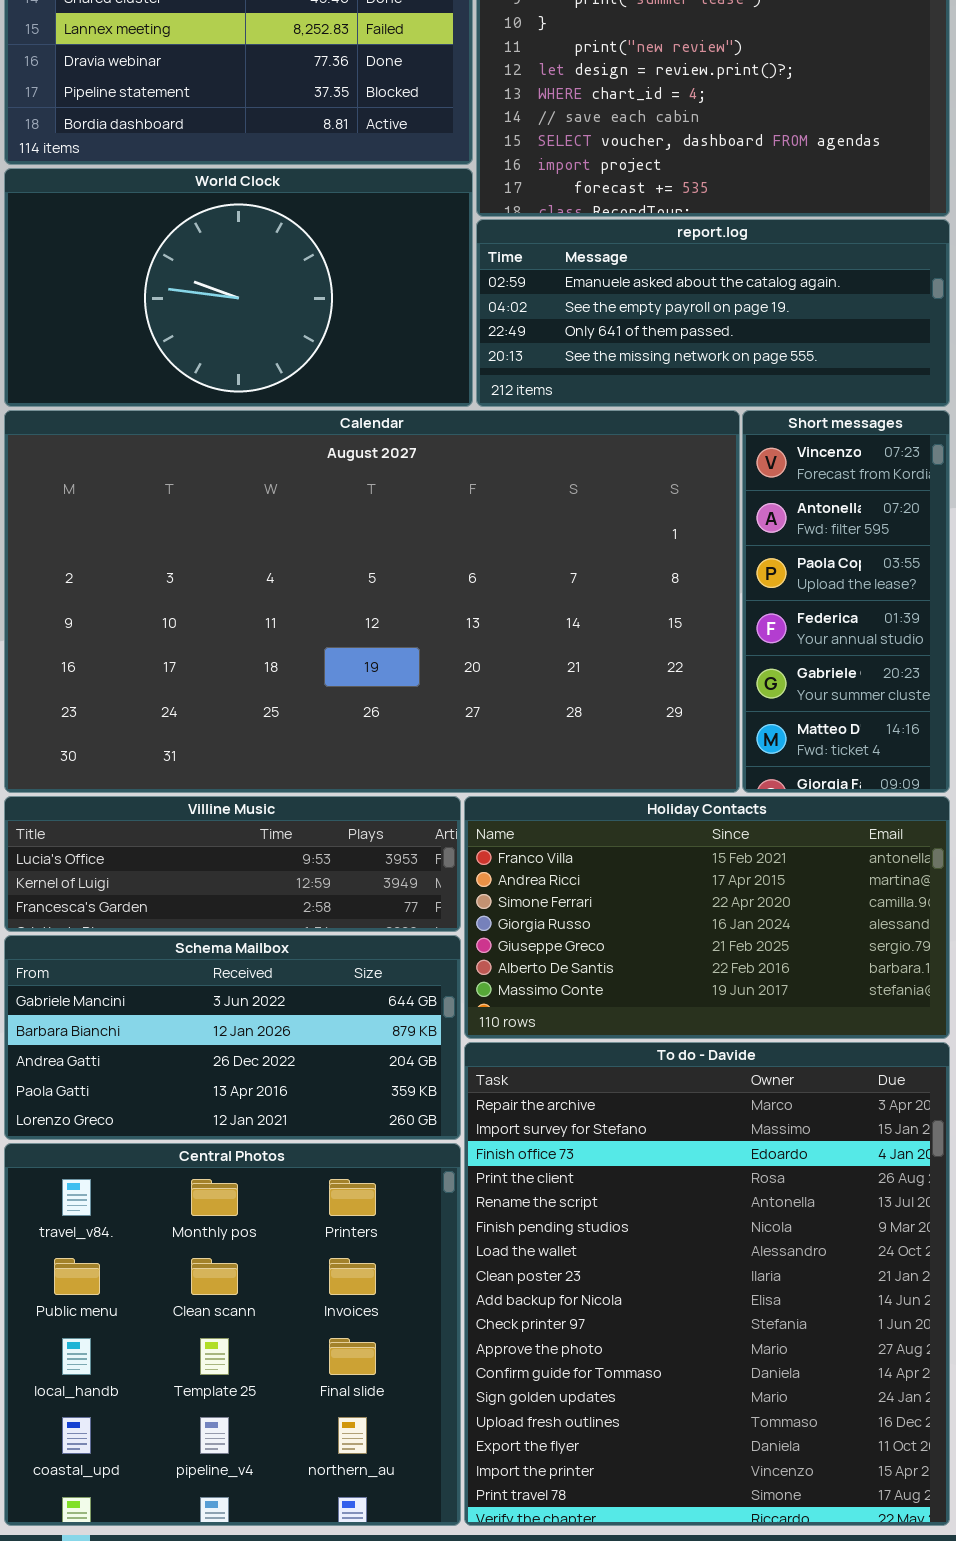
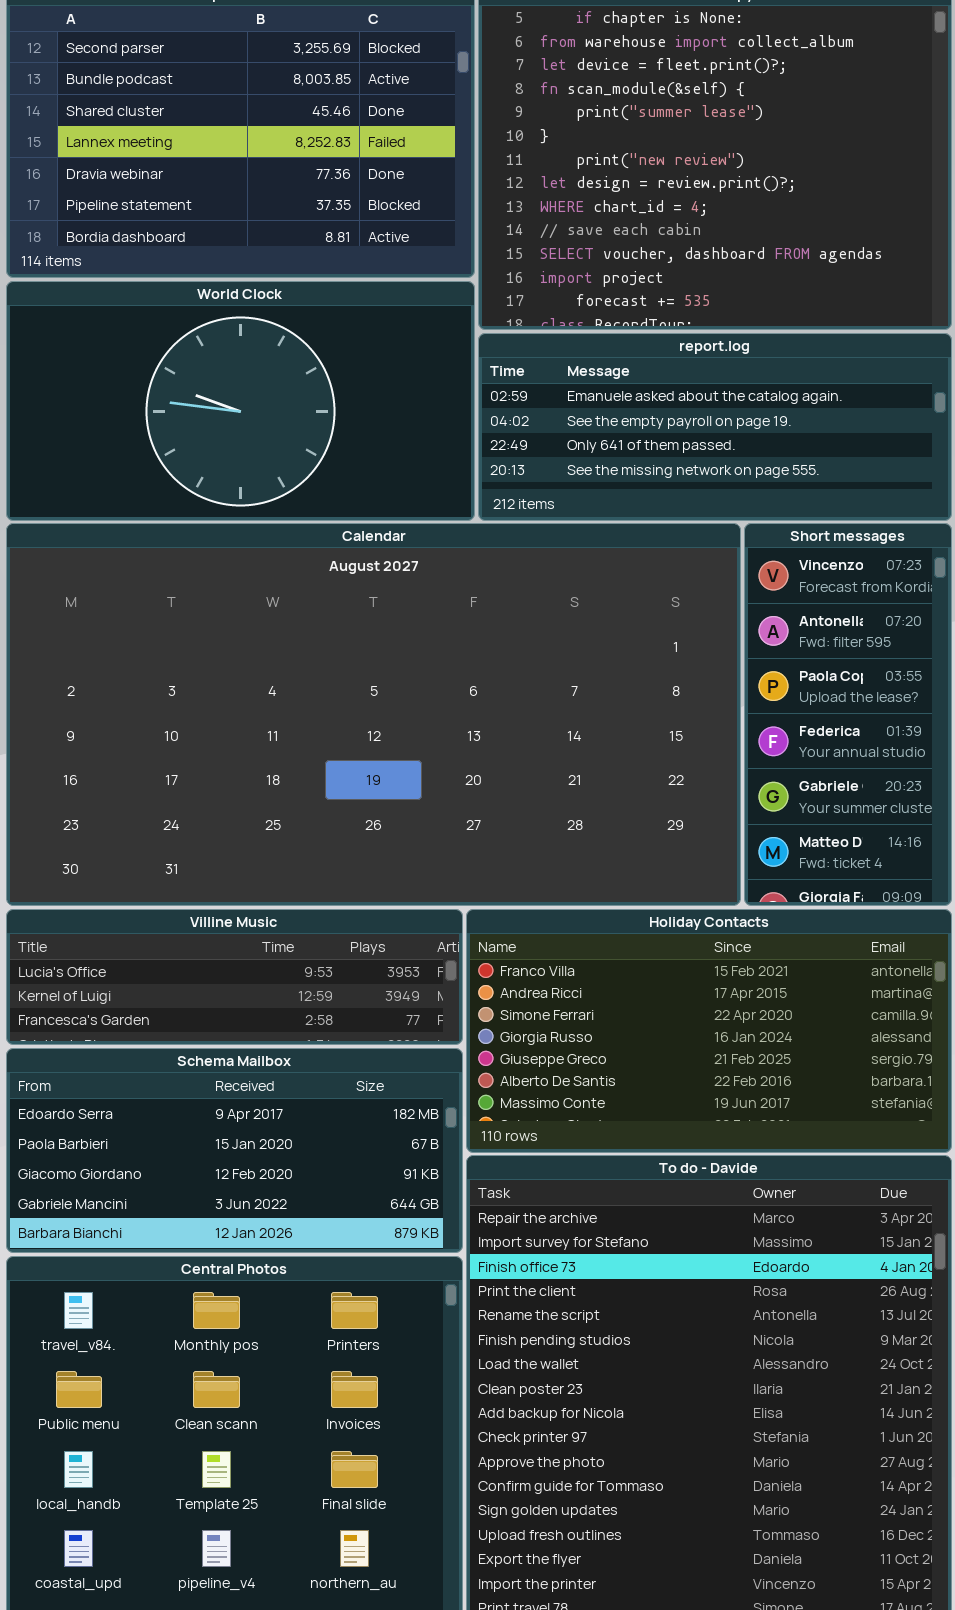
Schema Mailbox: [4,935,461,1140] -> [6,1048,463,1253], scrolled up 3 rows

